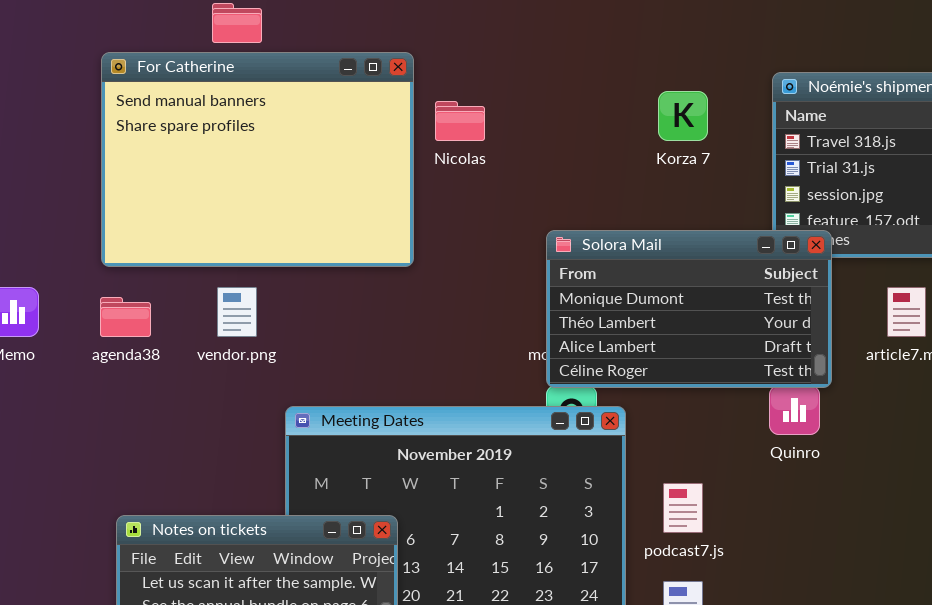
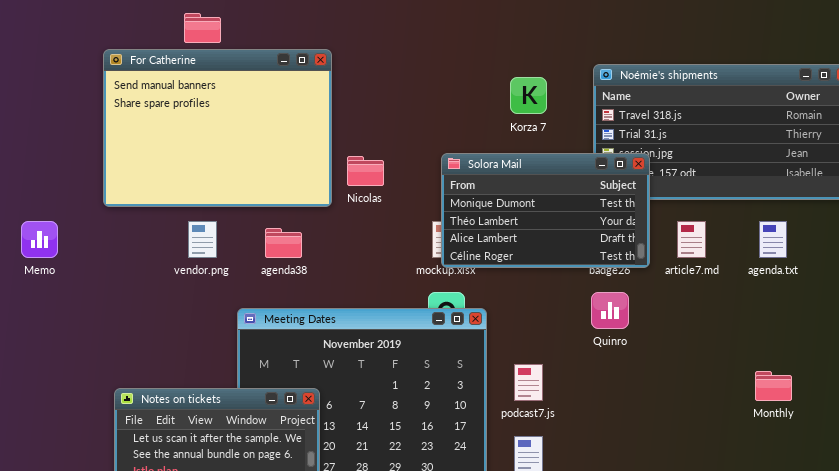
Nicolas: [435,101,485,141] -> [347,156,384,186], moved
Solora Mail: [546,230,832,388] -> [441,153,650,268], moved
agenda38: [100,297,151,337] -> [265,228,302,258], moved

